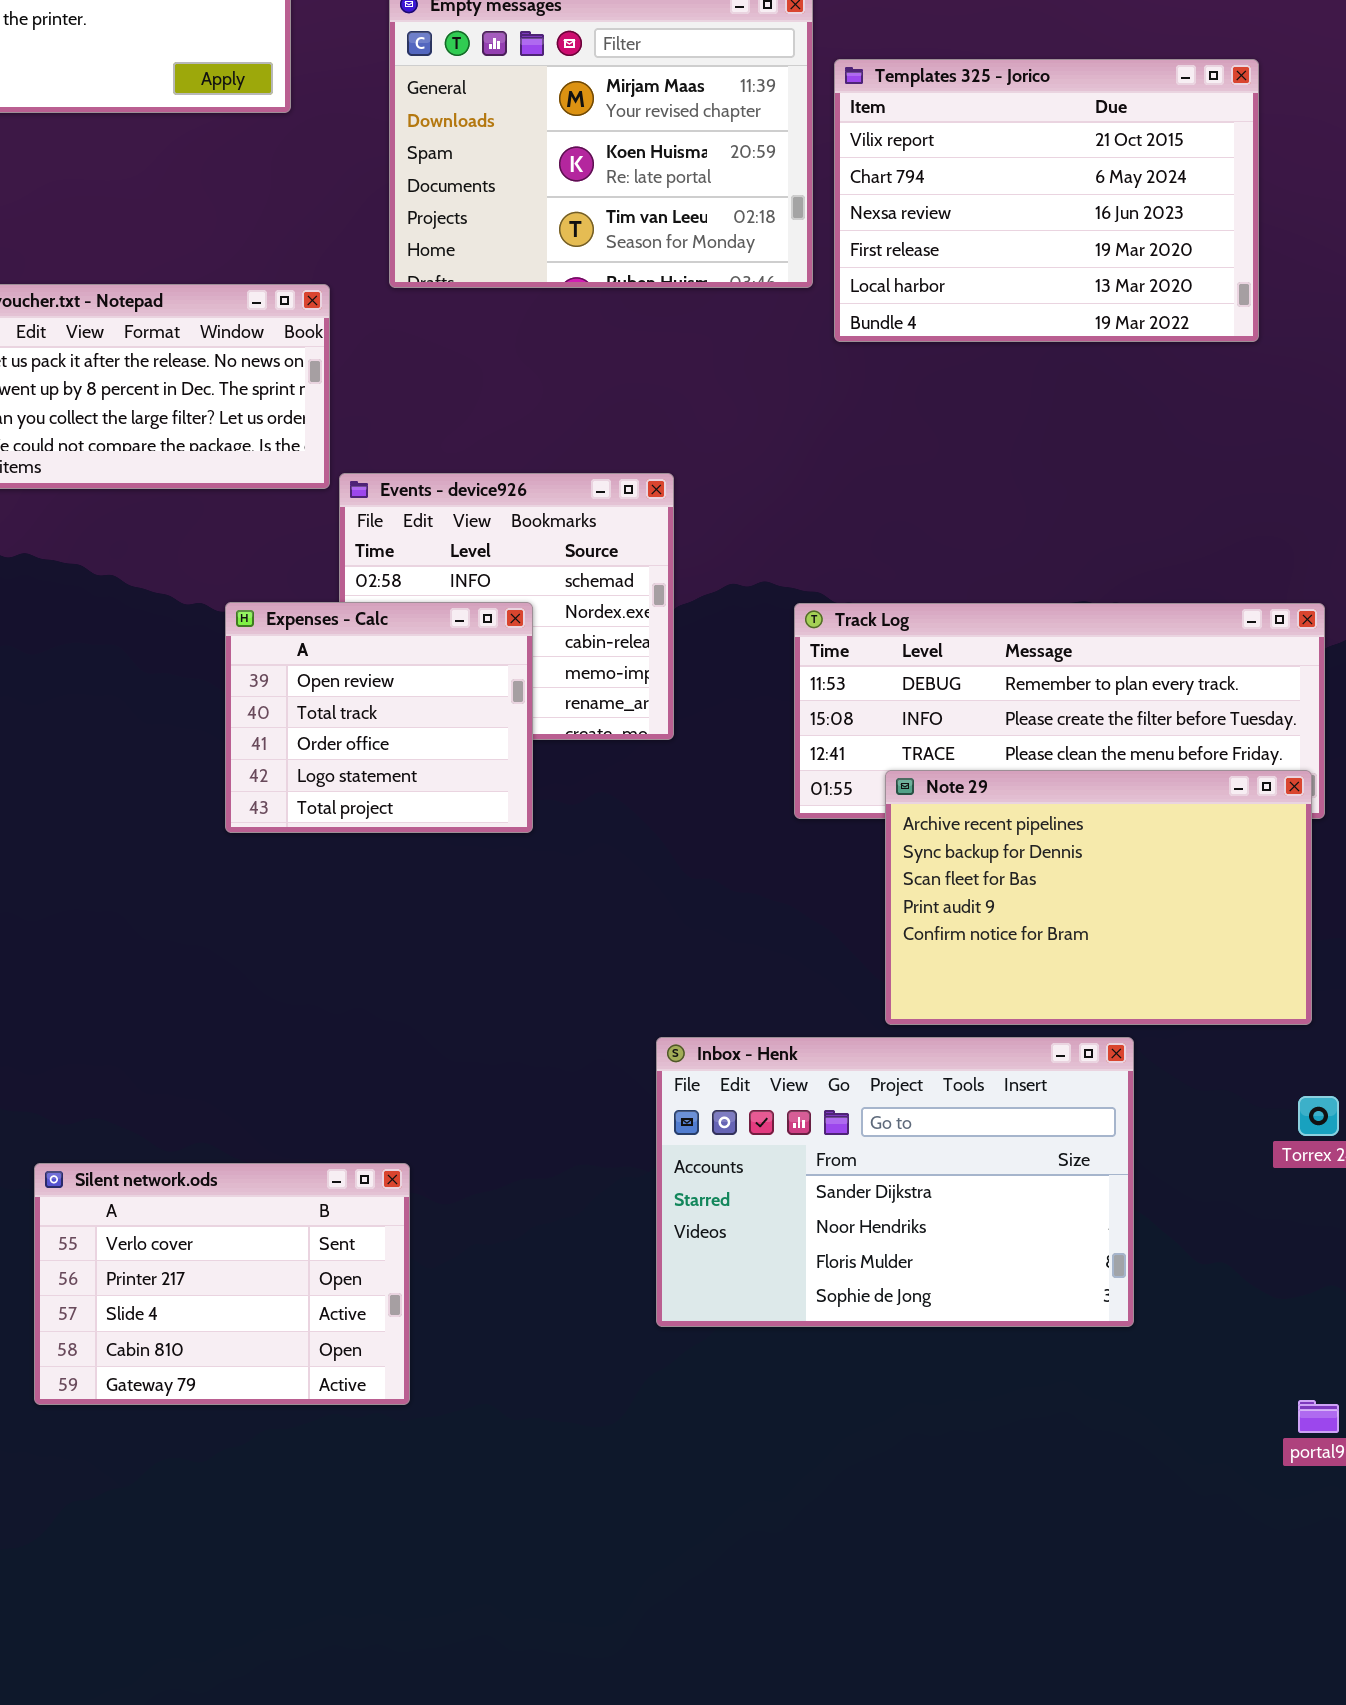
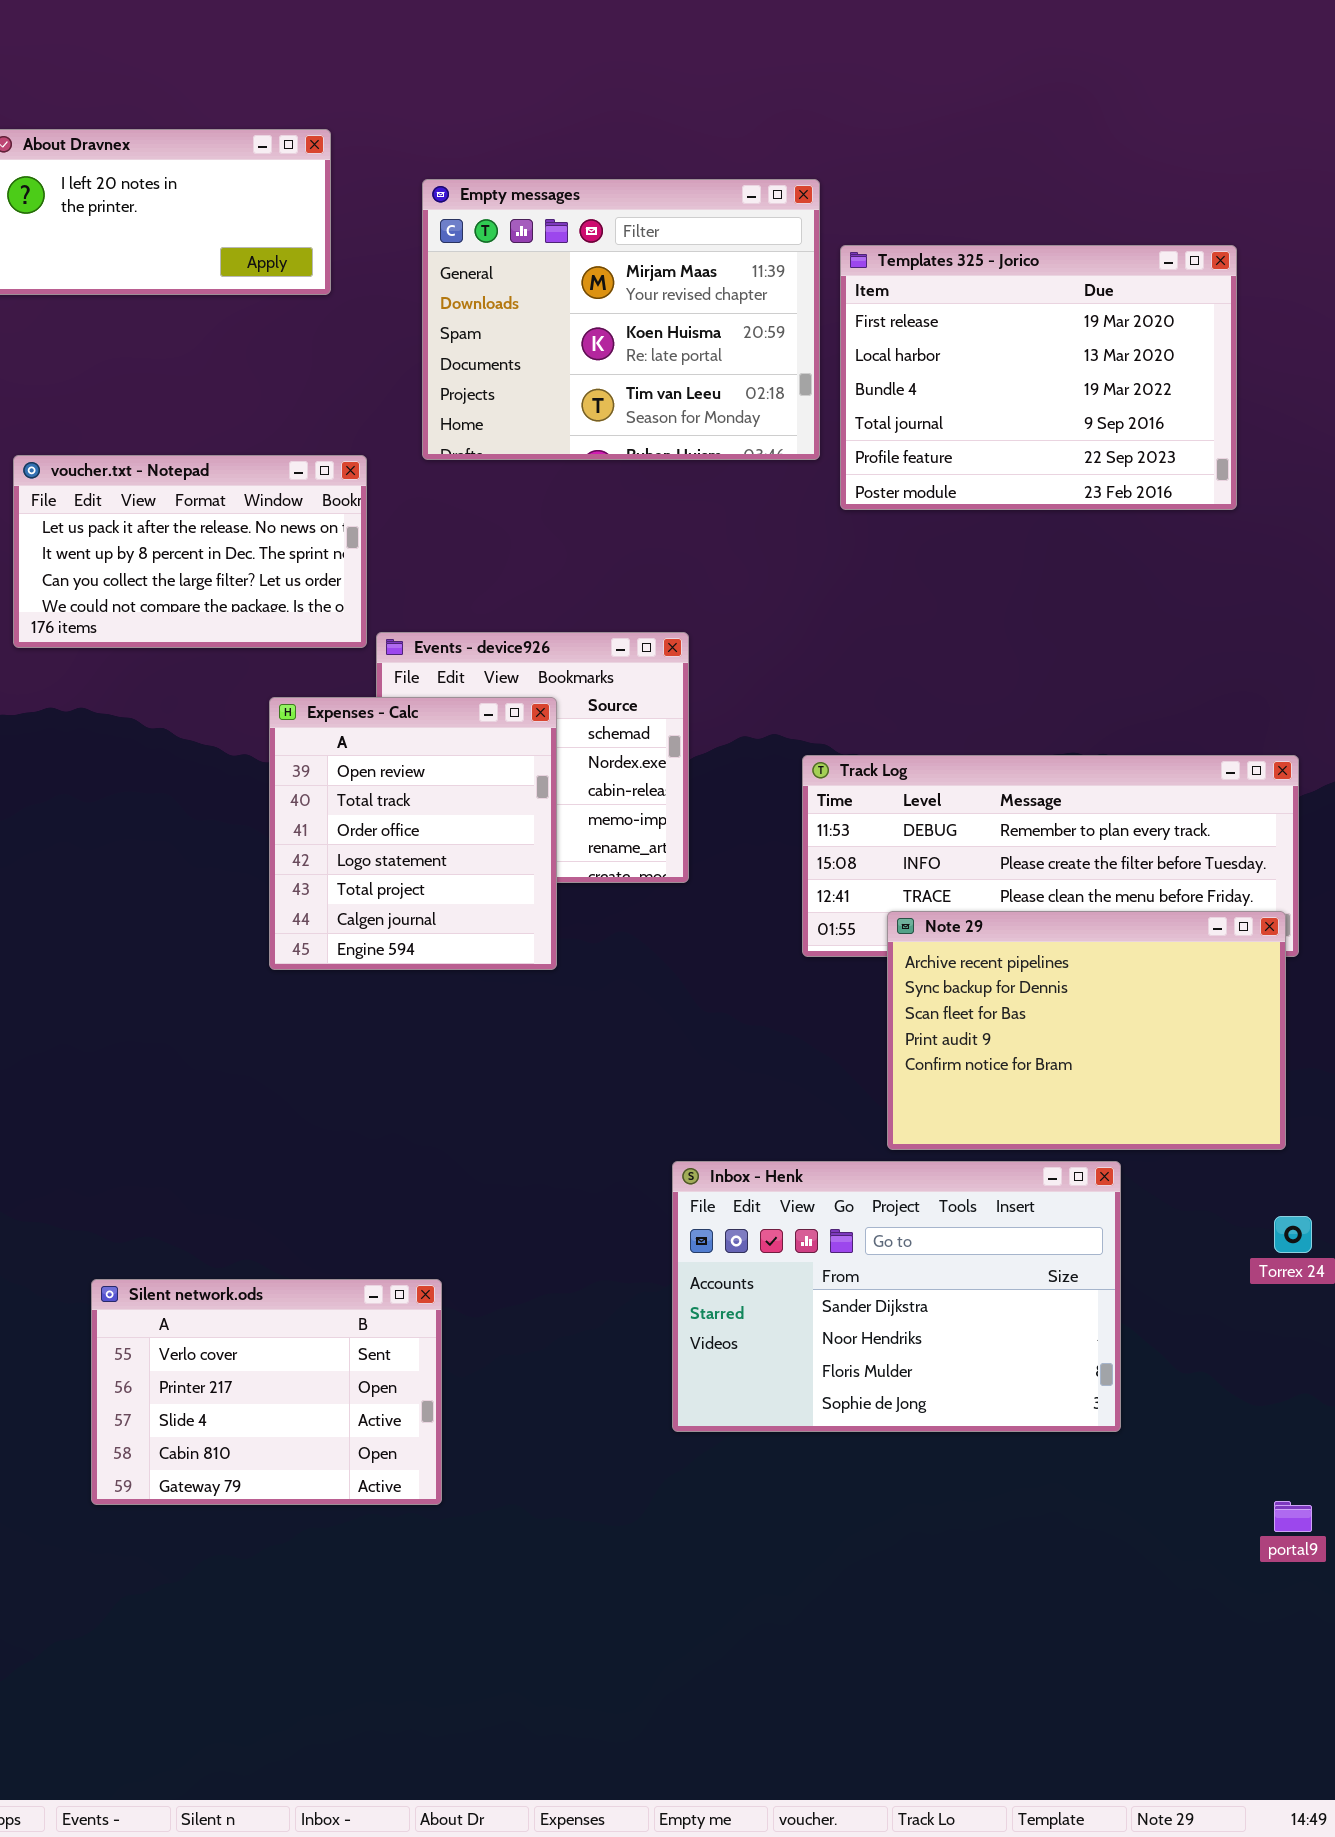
Templates 325 - Jorico: [834,59,1259,342] -> [840,245,1237,510], scrolled down 3 rows
Expenses - Calc: [225,602,533,833] -> [269,697,557,970], resized

